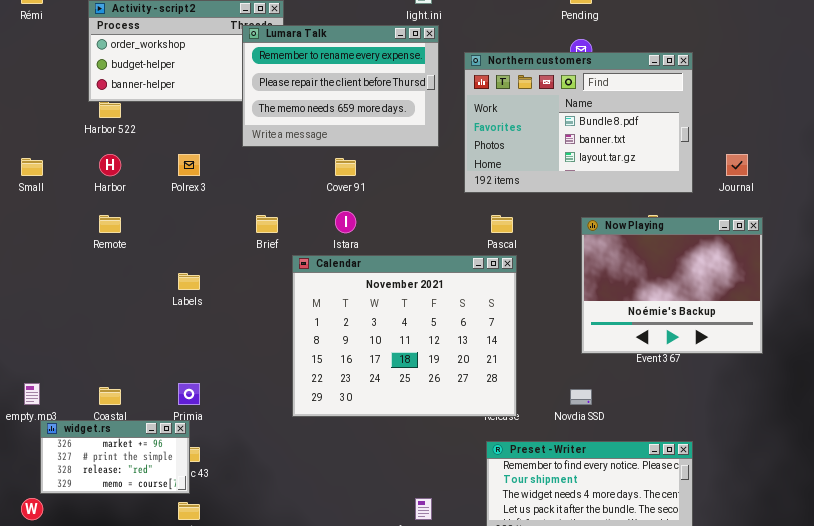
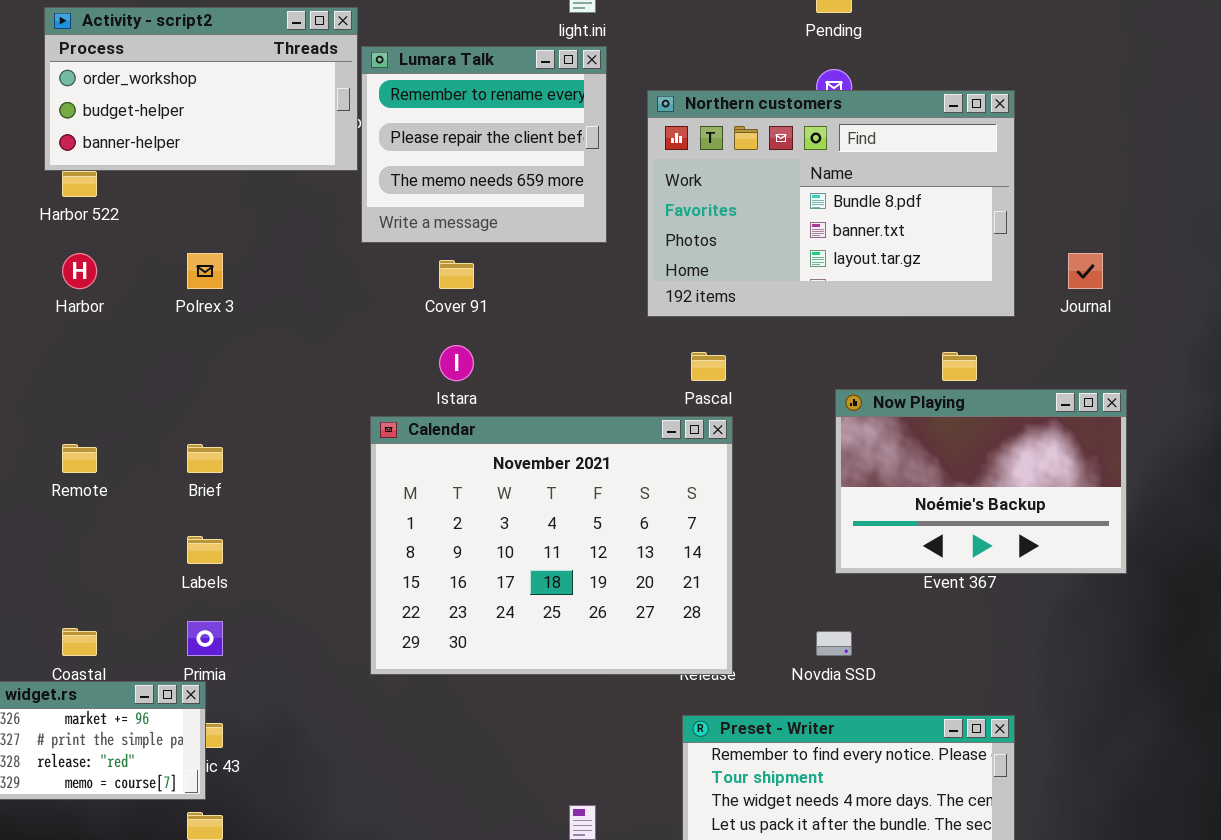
Lumara Talk: [242,25,439,147] -> [361,46,607,243], resized
Remote: [99,215,121,233] -> [62,444,97,473], moved
Brief: [256,215,278,233] -> [187,444,223,473], moved
Now Playing: [581,217,763,354] -> [835,389,1127,574], resized
Labels: [178,273,200,290] -> [187,536,223,564], moved

